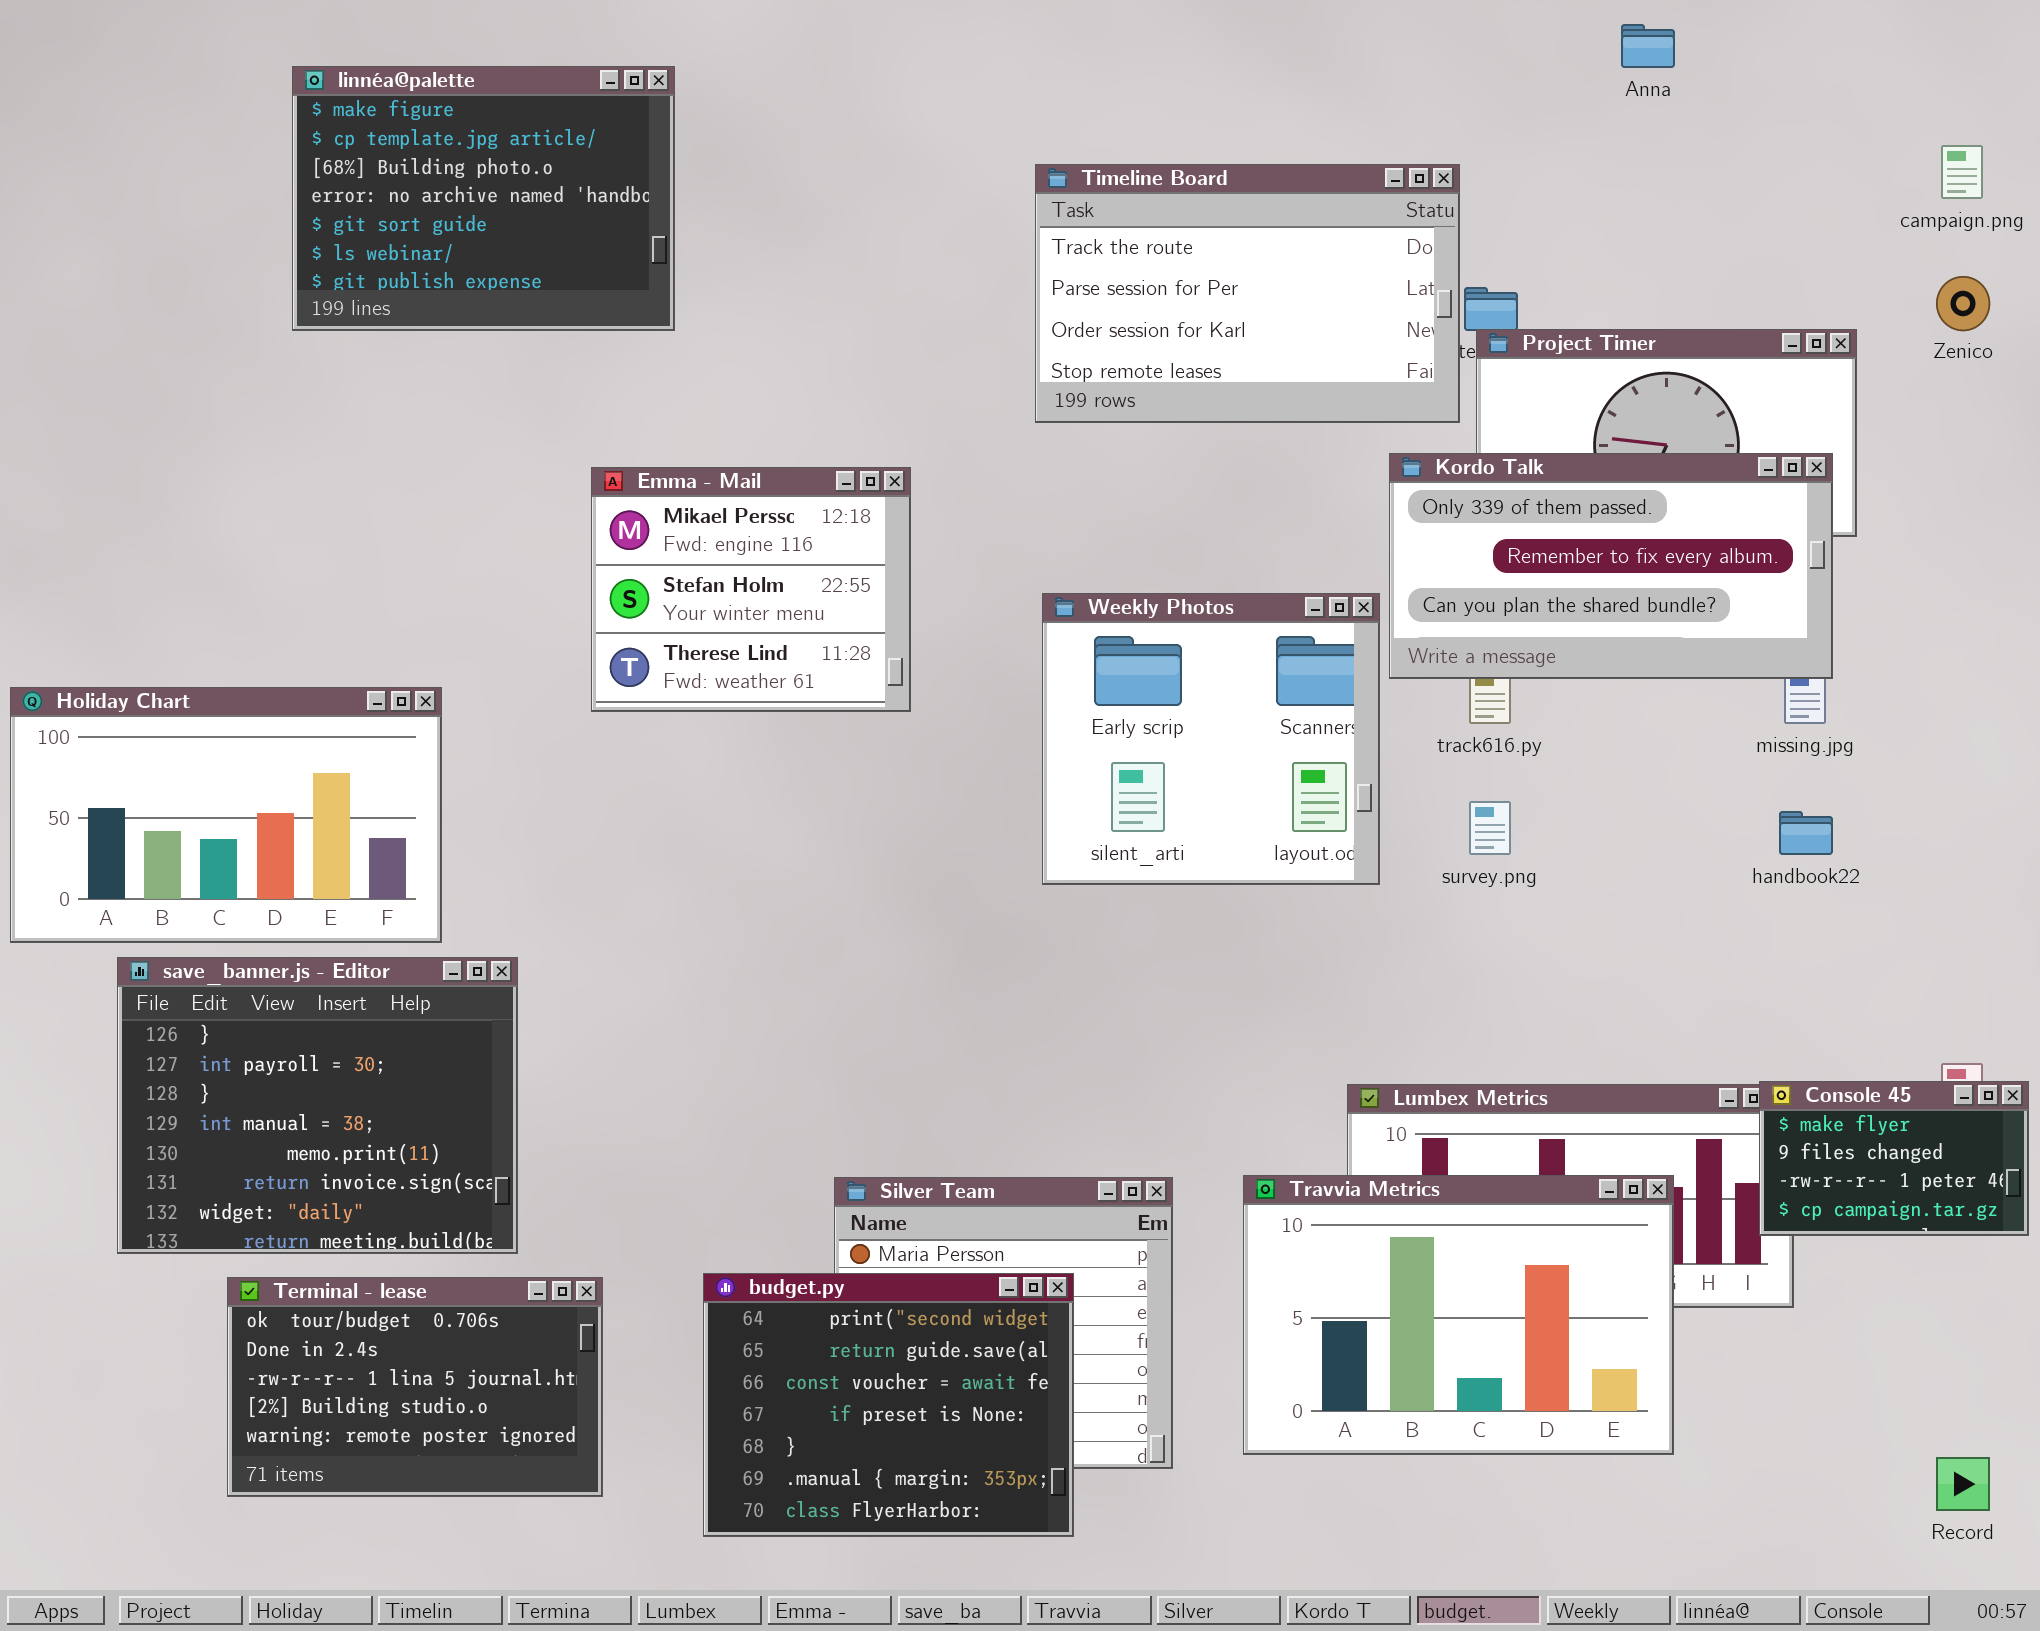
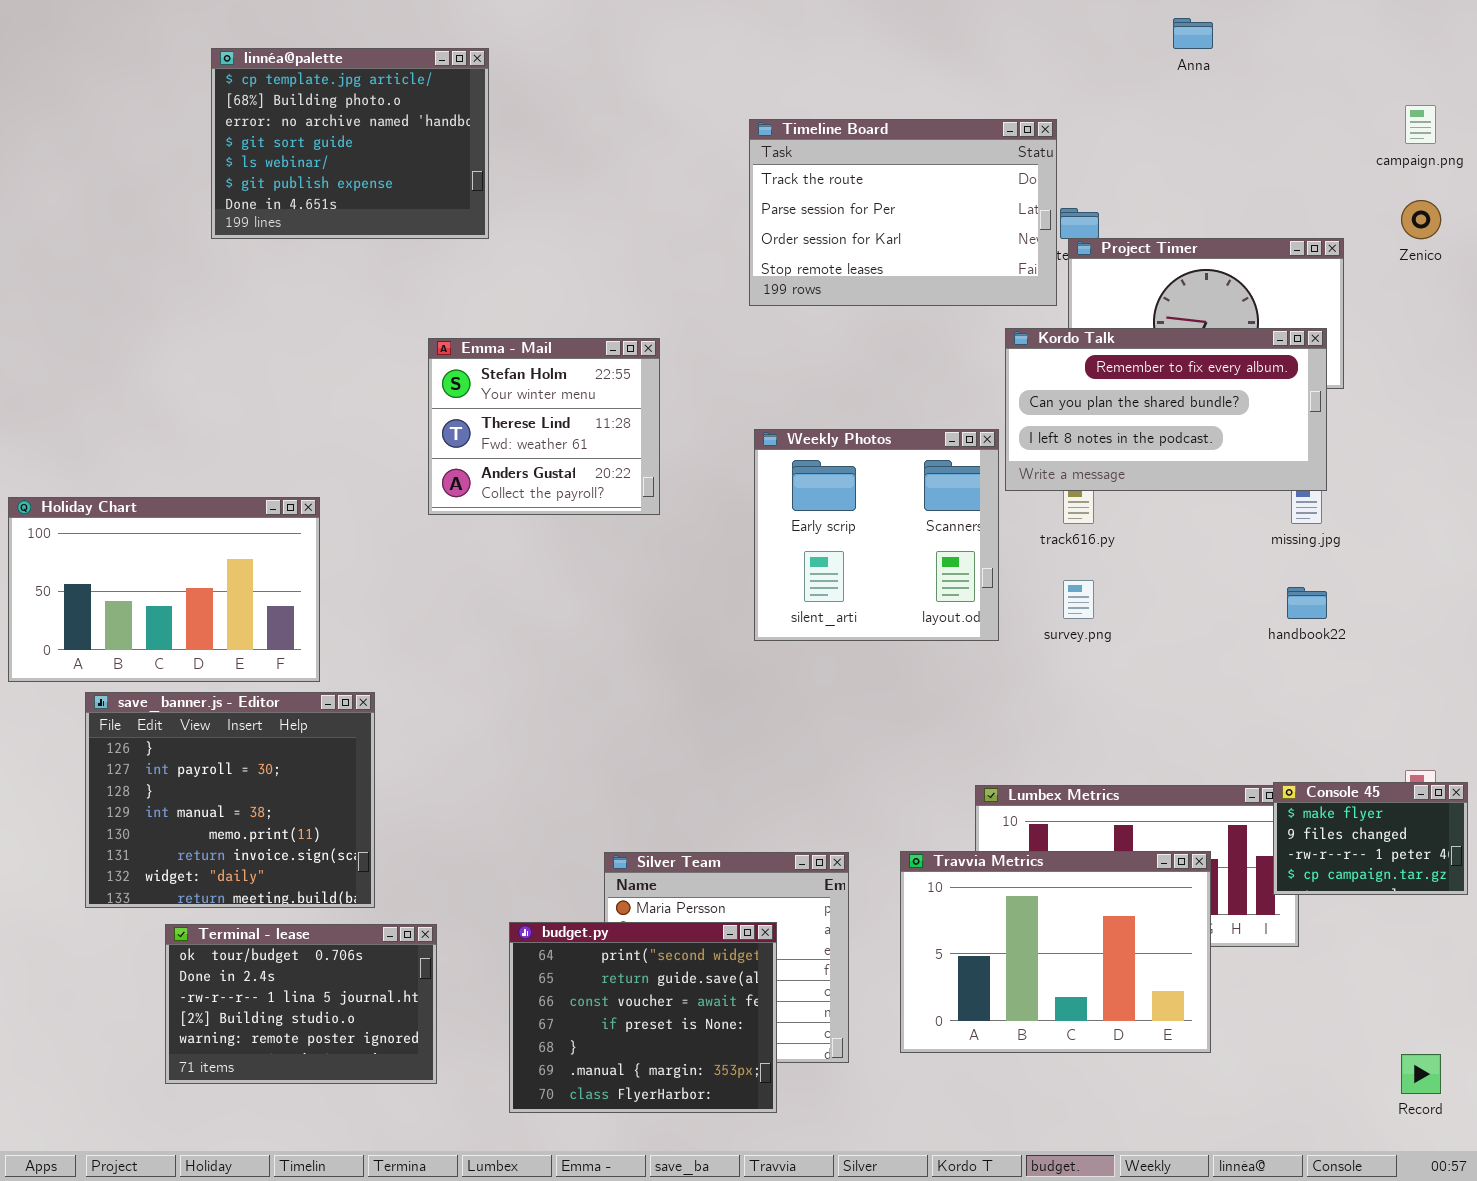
linnéa@palette: [292,66,675,331] -> [211,48,489,239], scrolled down 1 row
Kordo Talk: [1389,453,1833,679] -> [1005,328,1327,491], scrolled down 1 row
Emma - Mail: [591,467,911,712] -> [428,338,660,515], scrolled down 1 row

